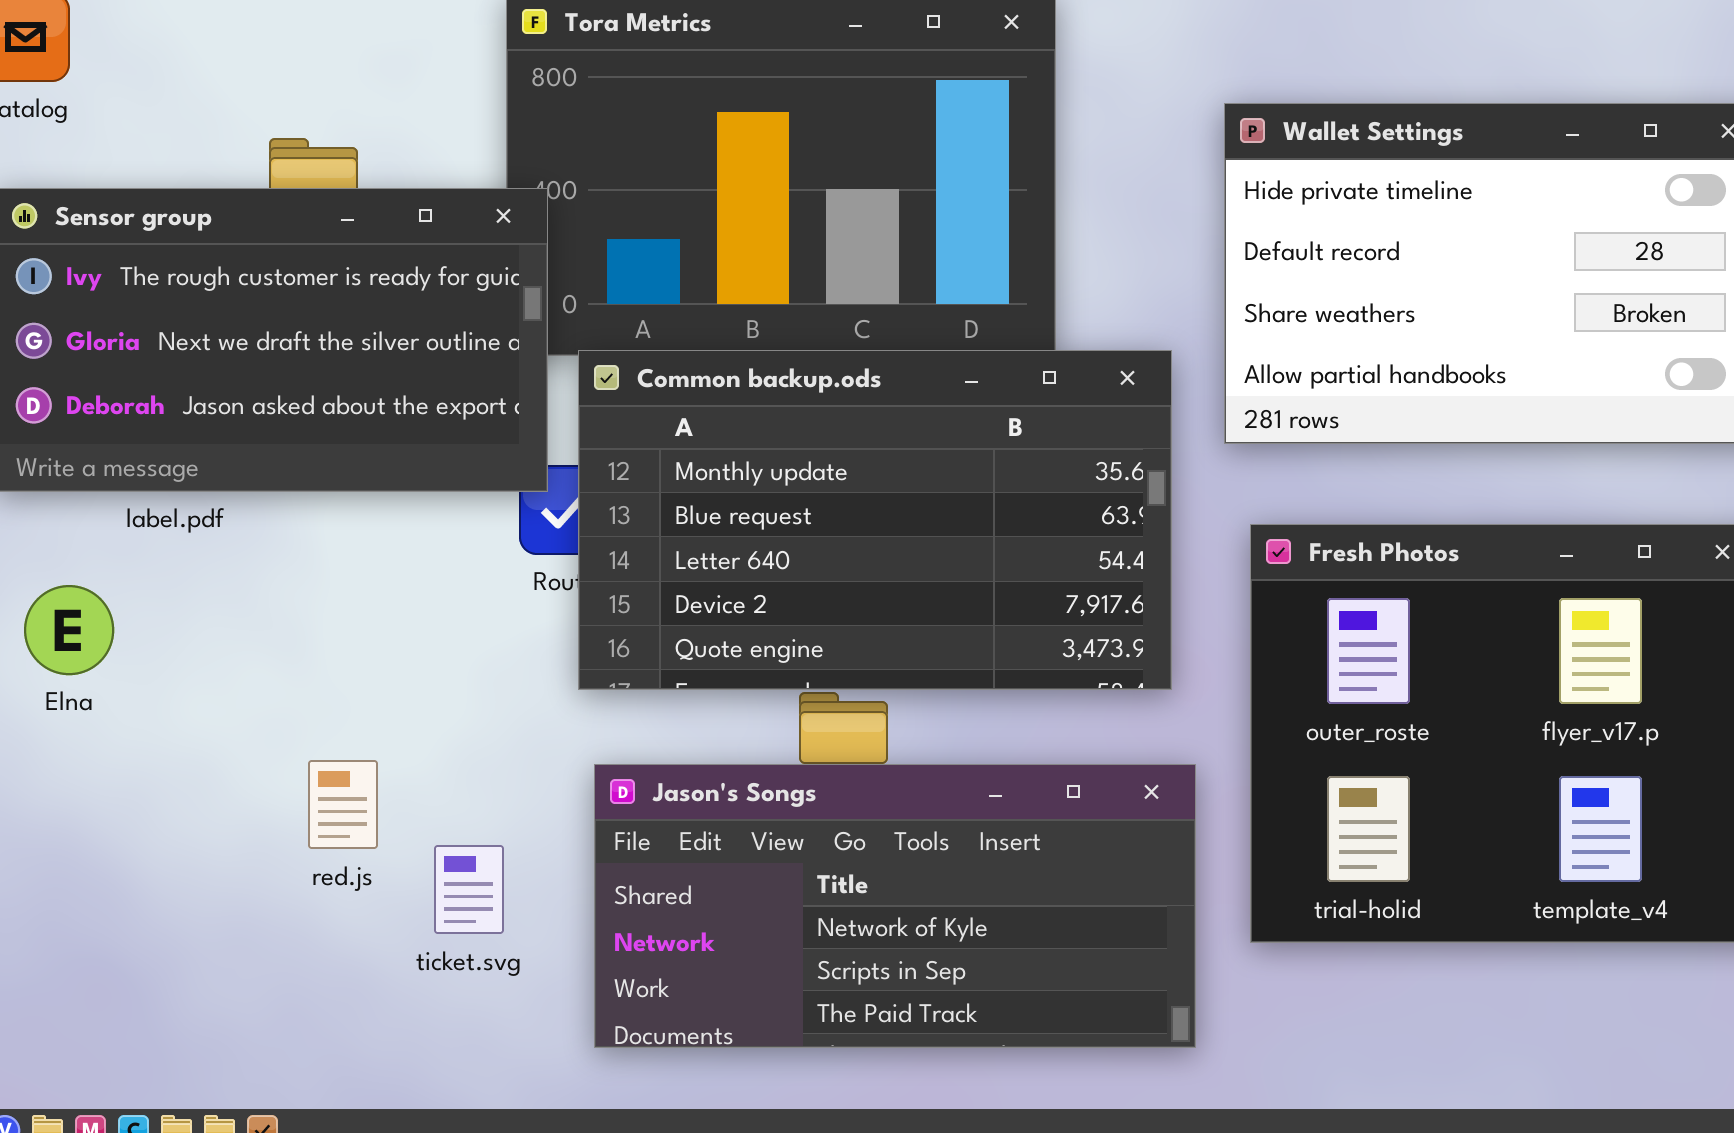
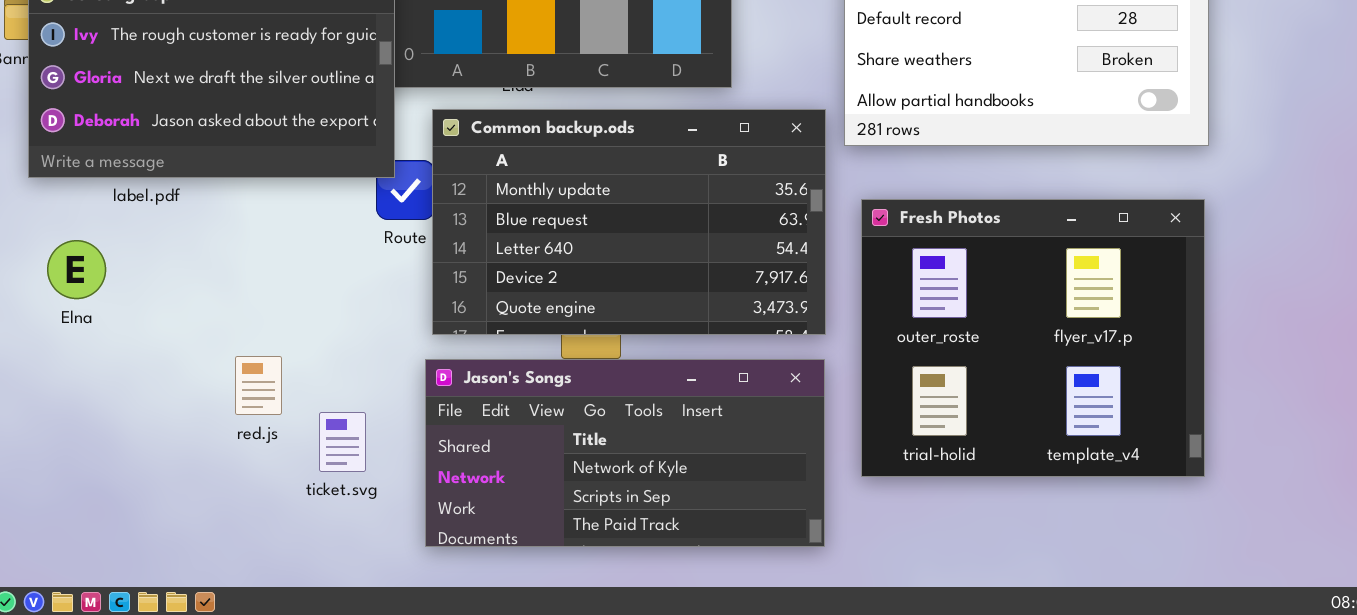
Common backup.ods: [578,350,1172,690] -> [432,109,826,335], moved

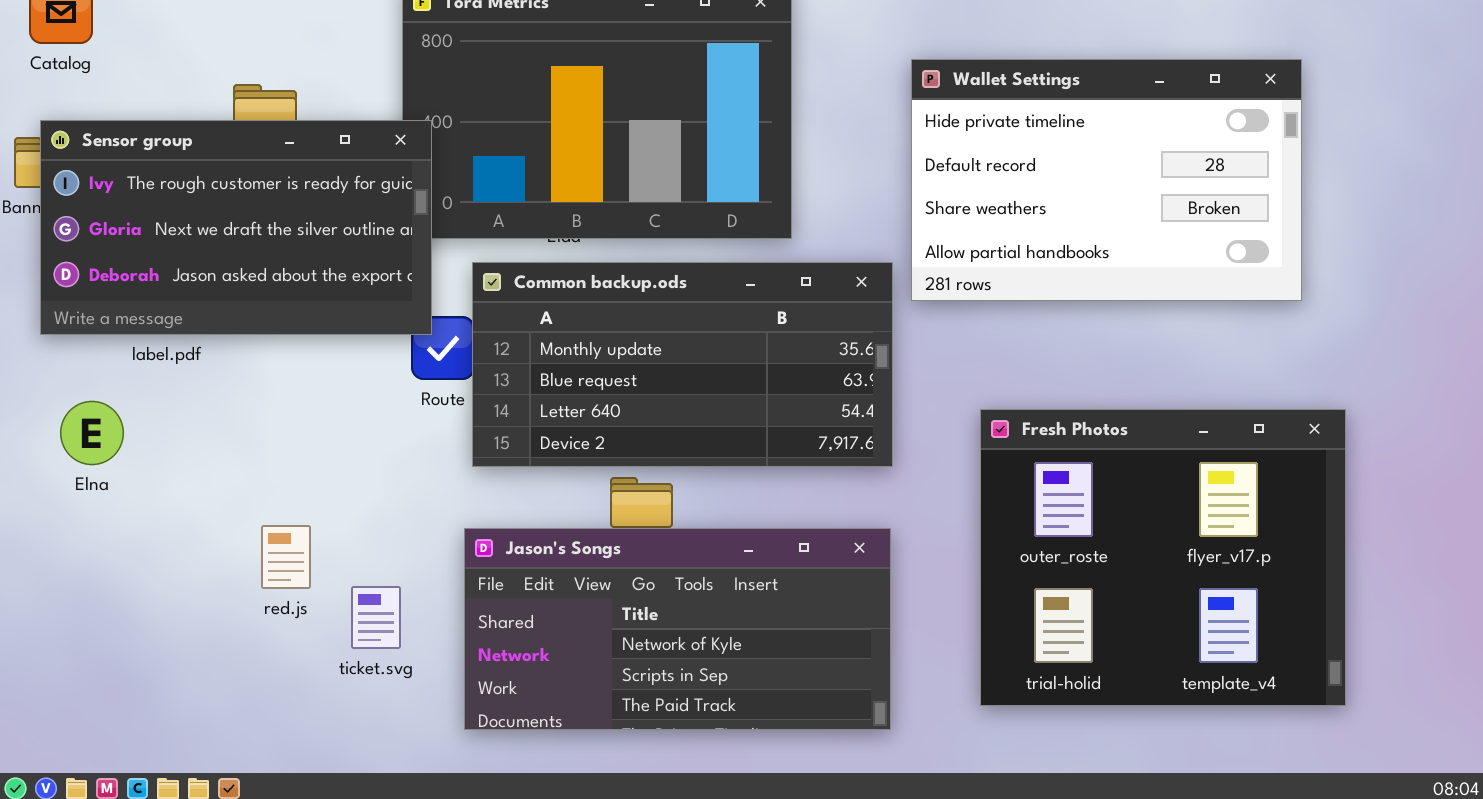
Common backup.ods: [432,109,826,335] -> [472,262,893,467], resized
Fresh Photos: [861,199,1205,477] -> [980,409,1346,706], moved

